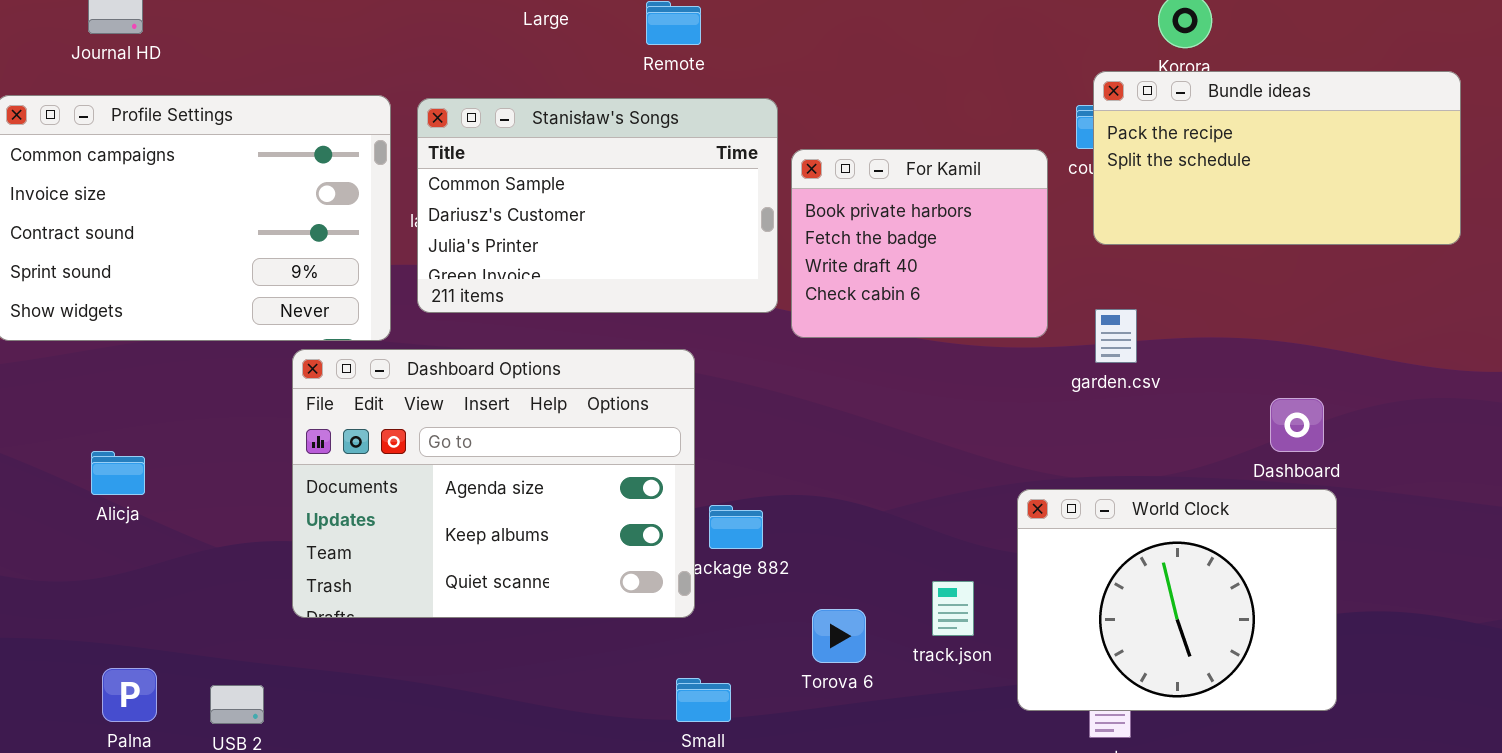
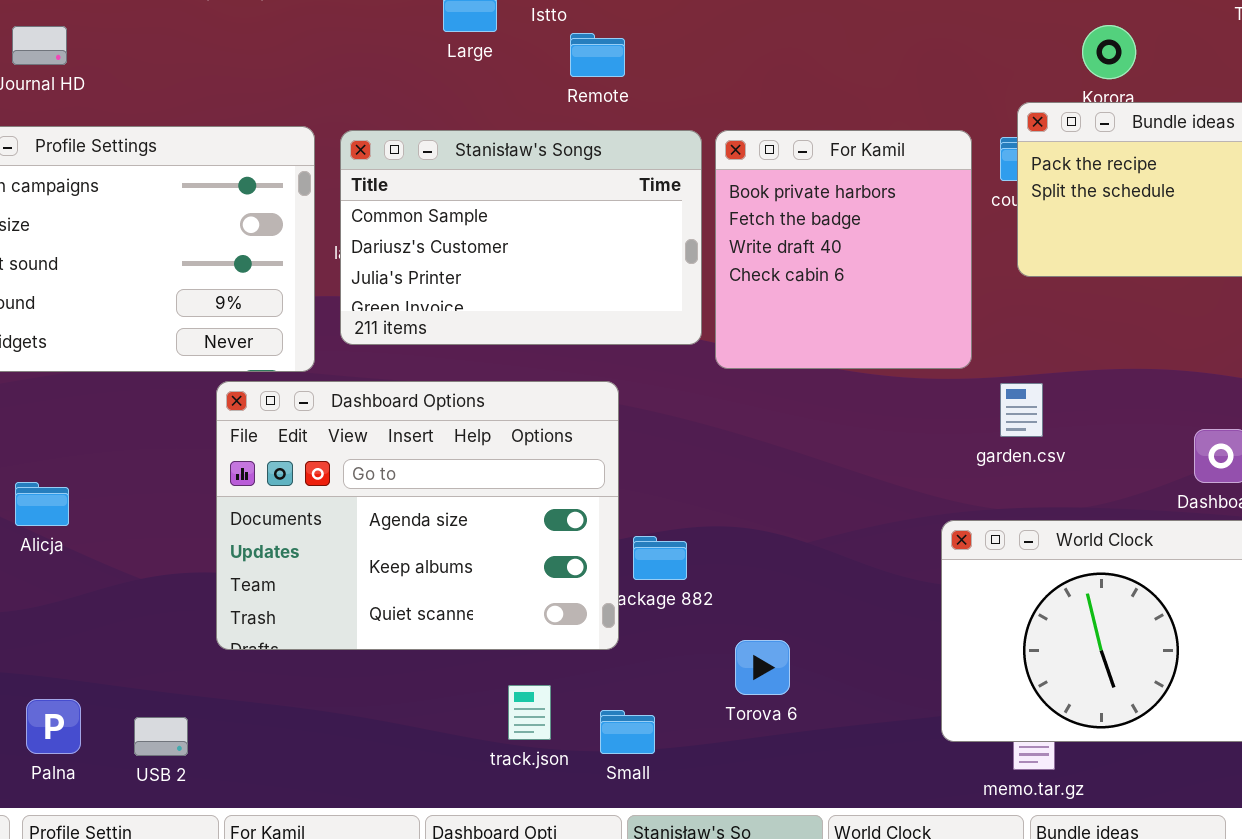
For Kamil: [791,149,1048,338] -> [715,130,972,369], resized
garden.csv: [1095,309,1137,363] -> [1000,383,1043,437], moved
track.json: [932,581,974,636] -> [508,685,551,740], moved

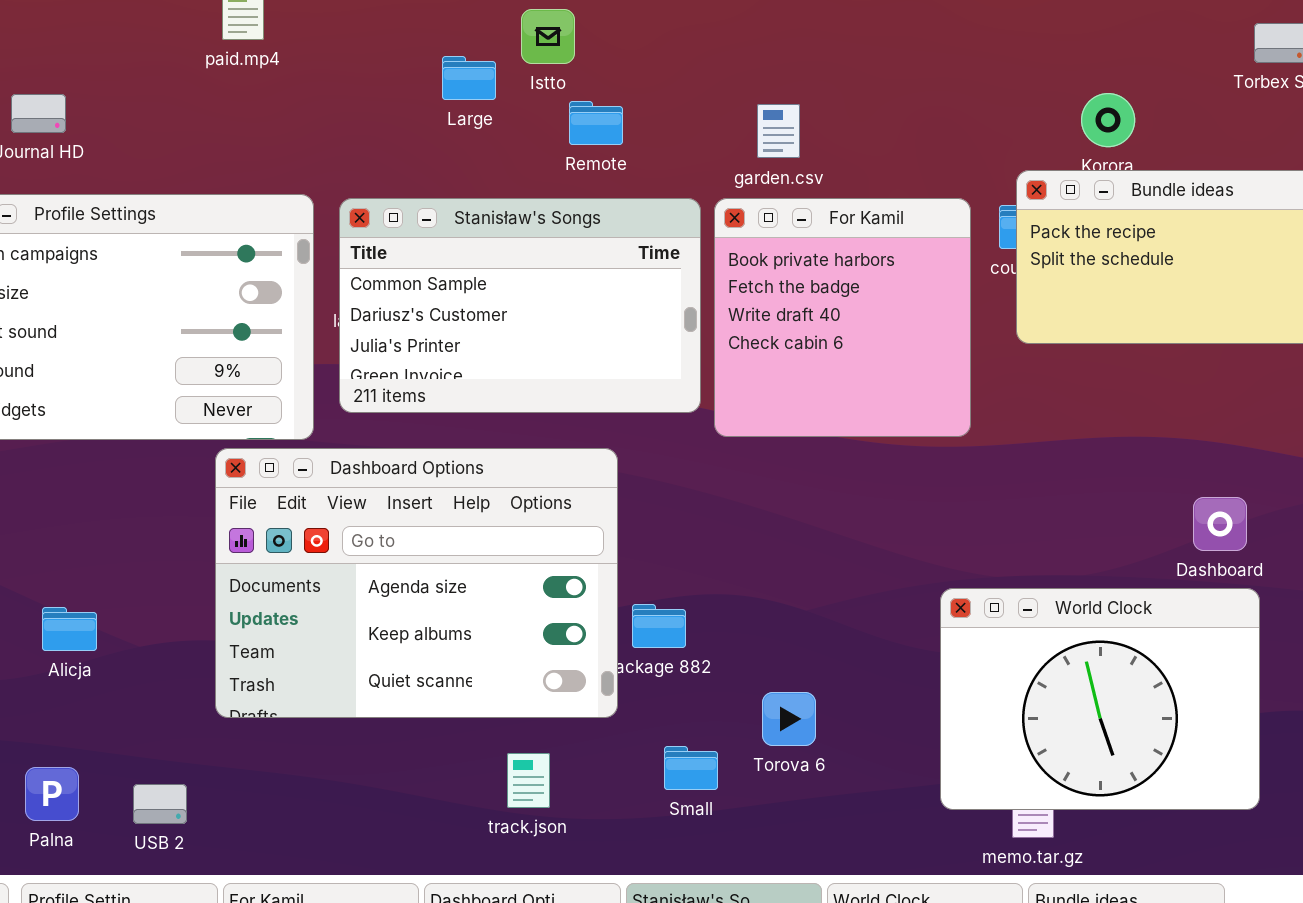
garden.csv: [1000,383,1043,437] -> [757,104,800,158], moved
Alicja: [15,482,69,526] -> [42,607,97,651], moved
Torova 6: [735,640,790,695] -> [762,692,816,746], moved
Small: [600,710,655,754] -> [664,746,718,790], moved

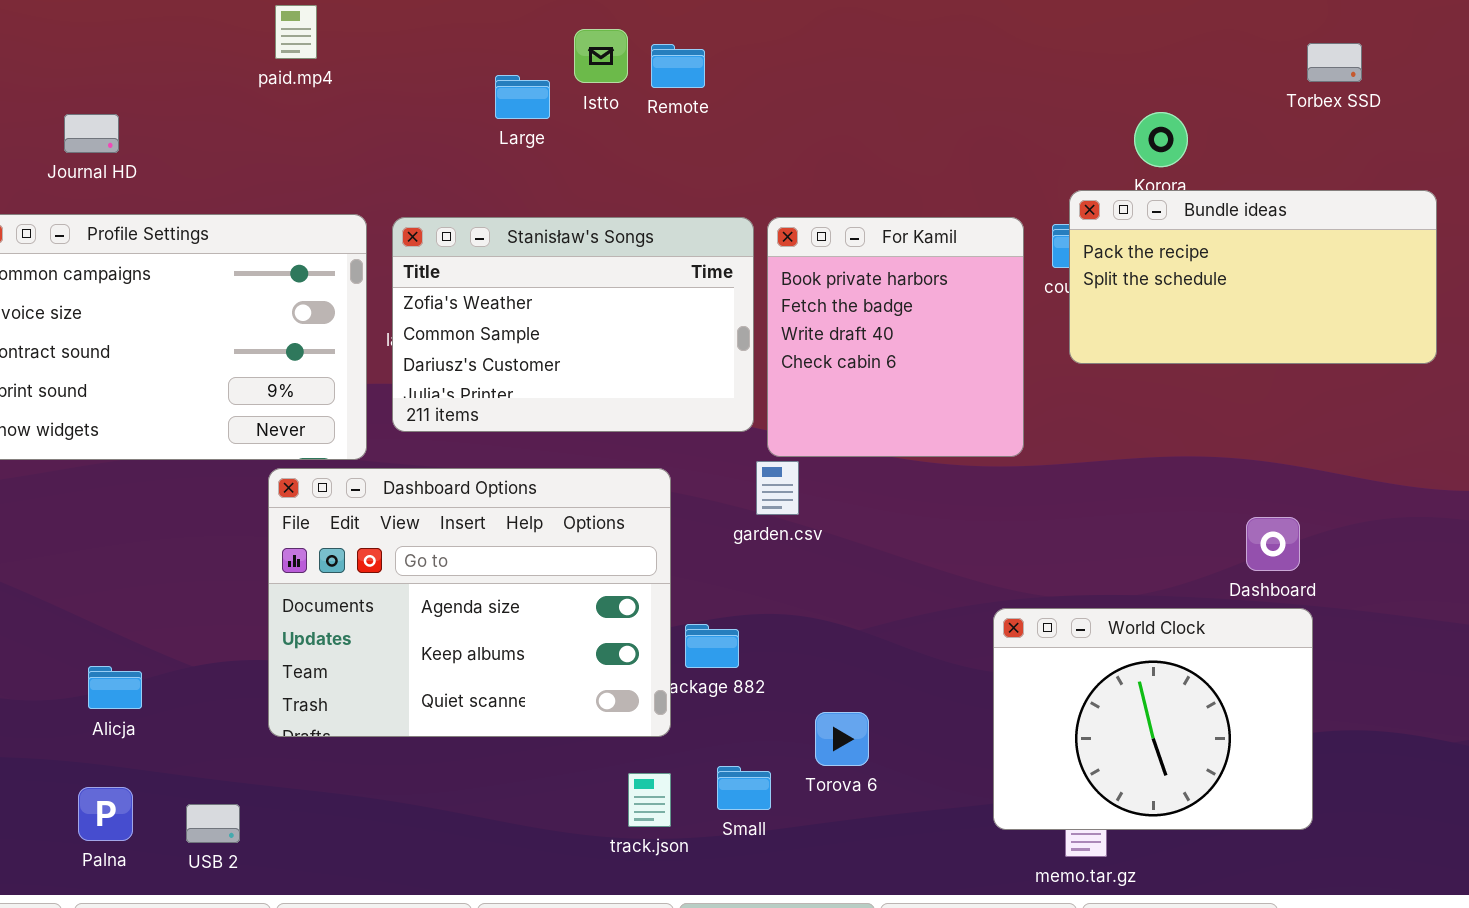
Remote: [569,101,623,145] -> [651,44,705,88], moved
garden.csv: [757,104,800,158] -> [756,461,799,515], moved
Stanisław's Songs: [339,198,701,413] -> [392,217,754,432], scrolled up 1 row
Alicja: [42,607,97,651] -> [88,666,142,709], moved
track.json: [507,753,550,808] -> [628,773,671,827], moved

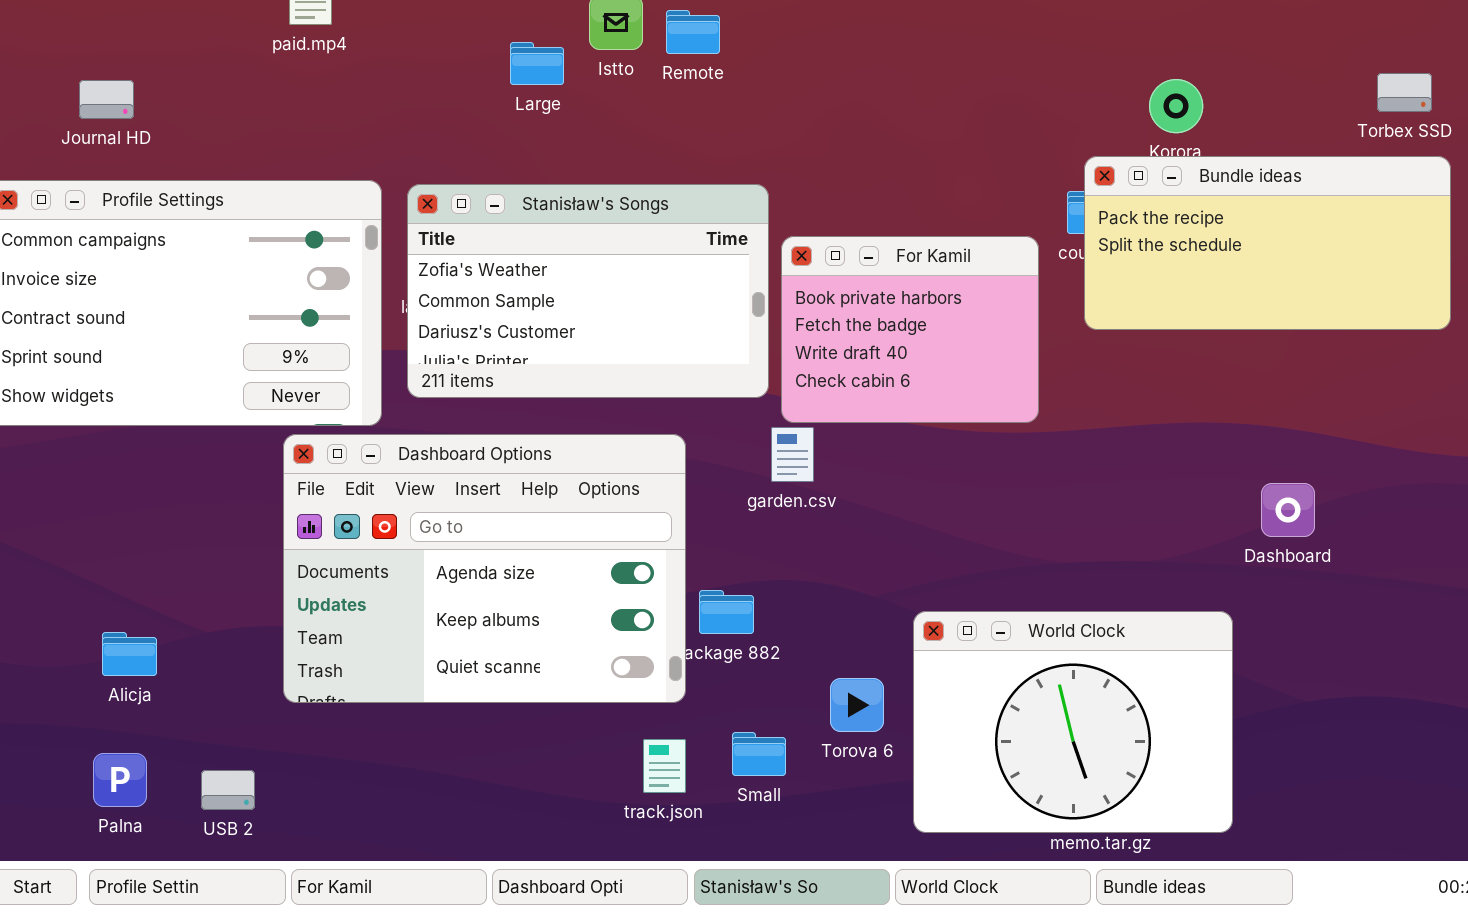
Torbex SSD: [1307,43,1362,82] -> [1377,73,1432,112], moved
For Kamil: [767,217,1024,457] -> [781,236,1039,423], resized
World Clock: [993,608,1313,830] -> [913,611,1233,833], moved

